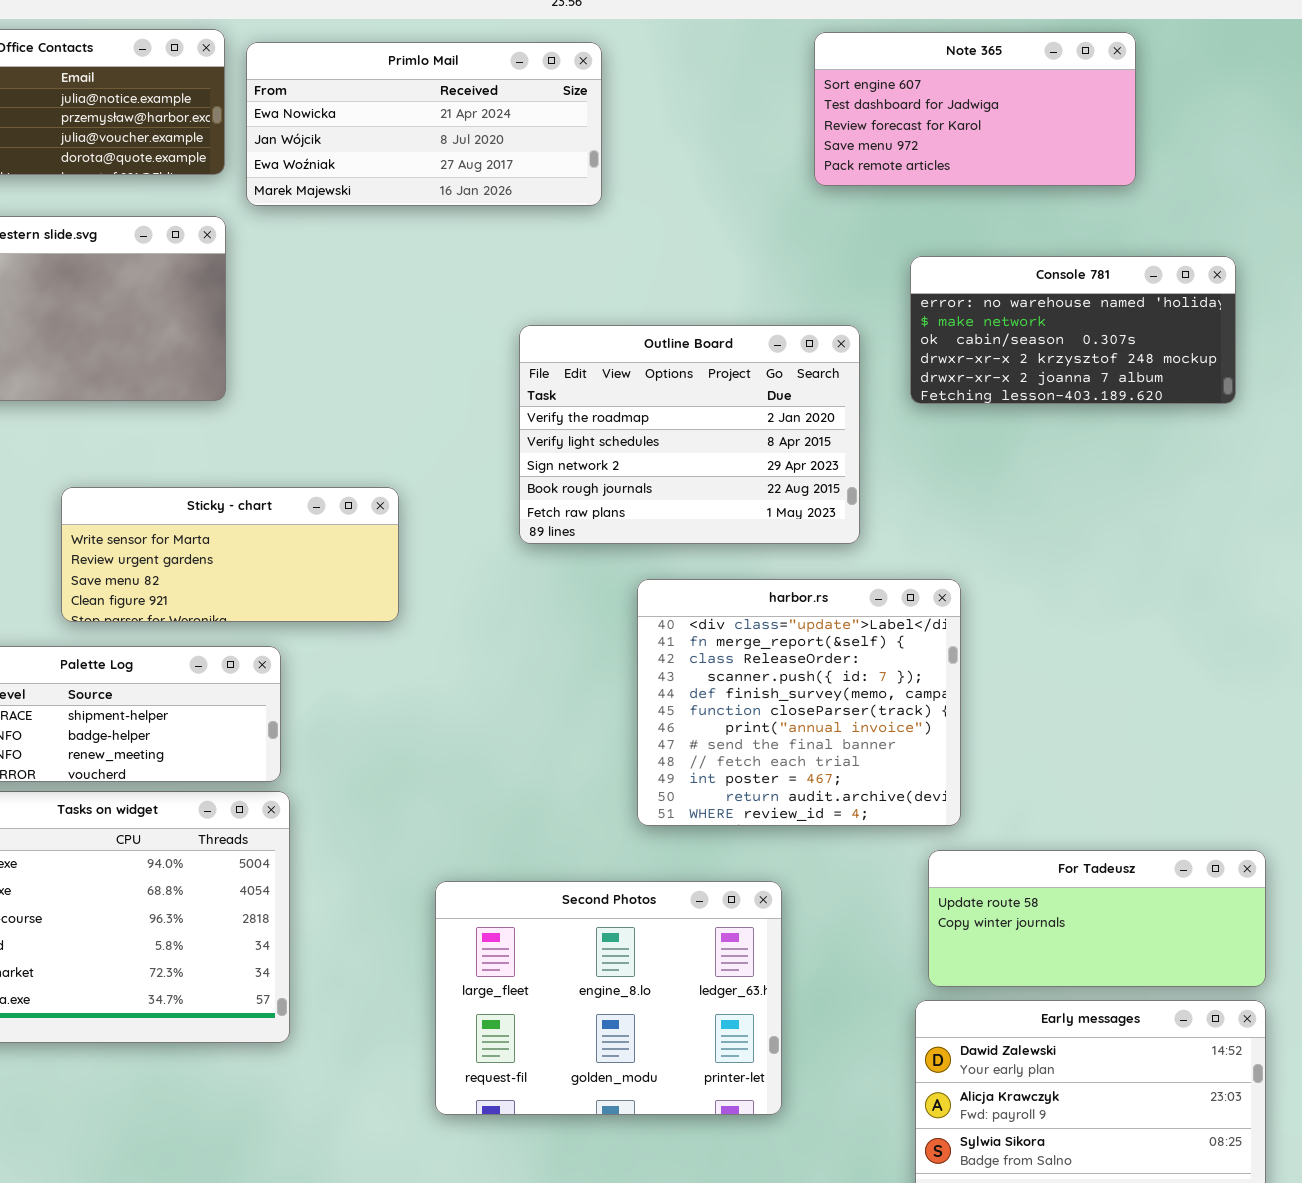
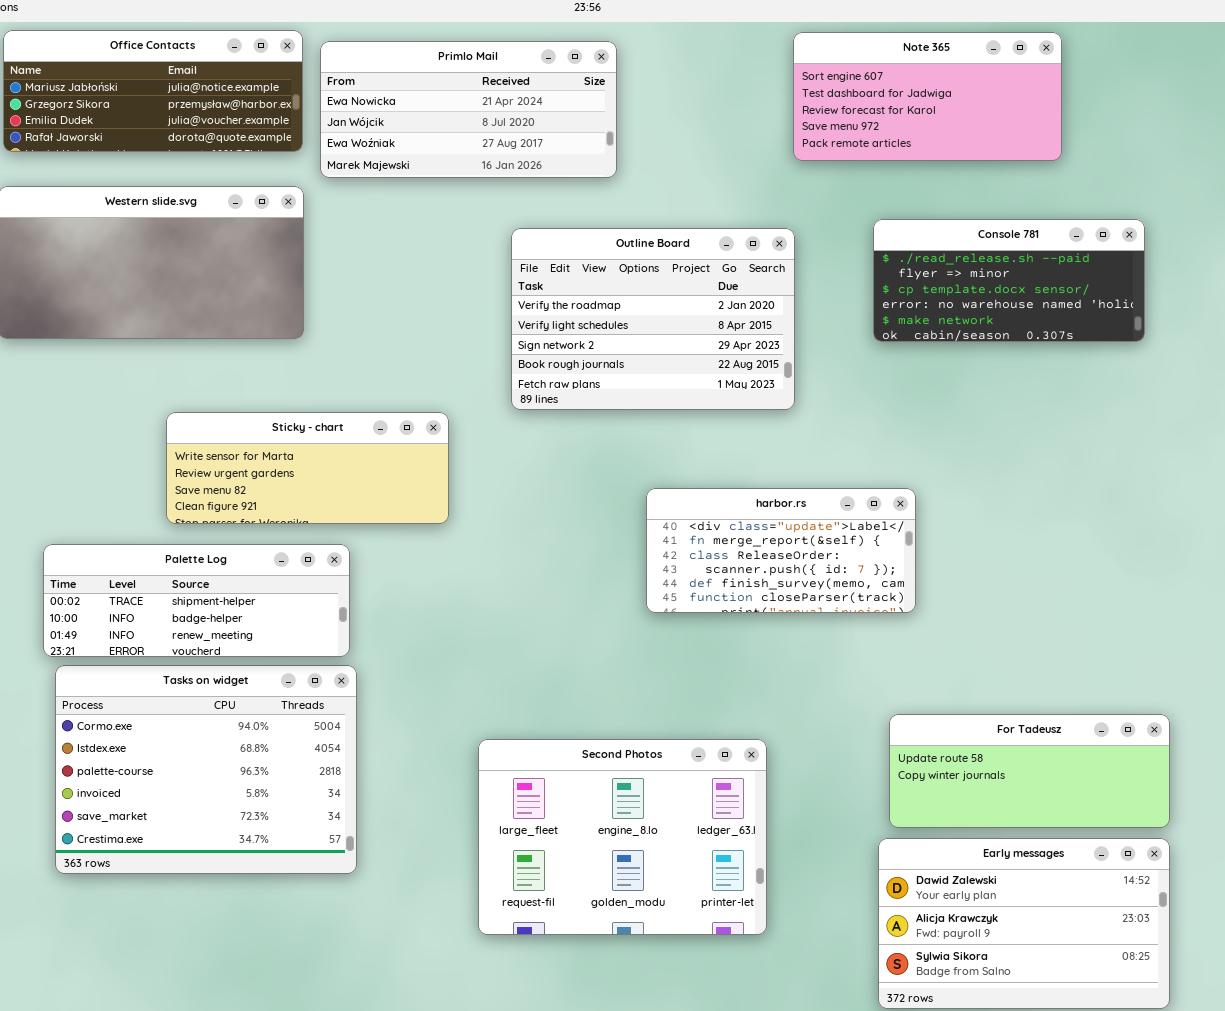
Console 781: [910,256,1236,404] -> [873,219,1145,342], scrolled up 3 rows
Outline Board: [519,325,860,544] -> [511,228,795,410], moved
harbor.rs: [637,579,961,826] -> [646,488,916,613], resized

